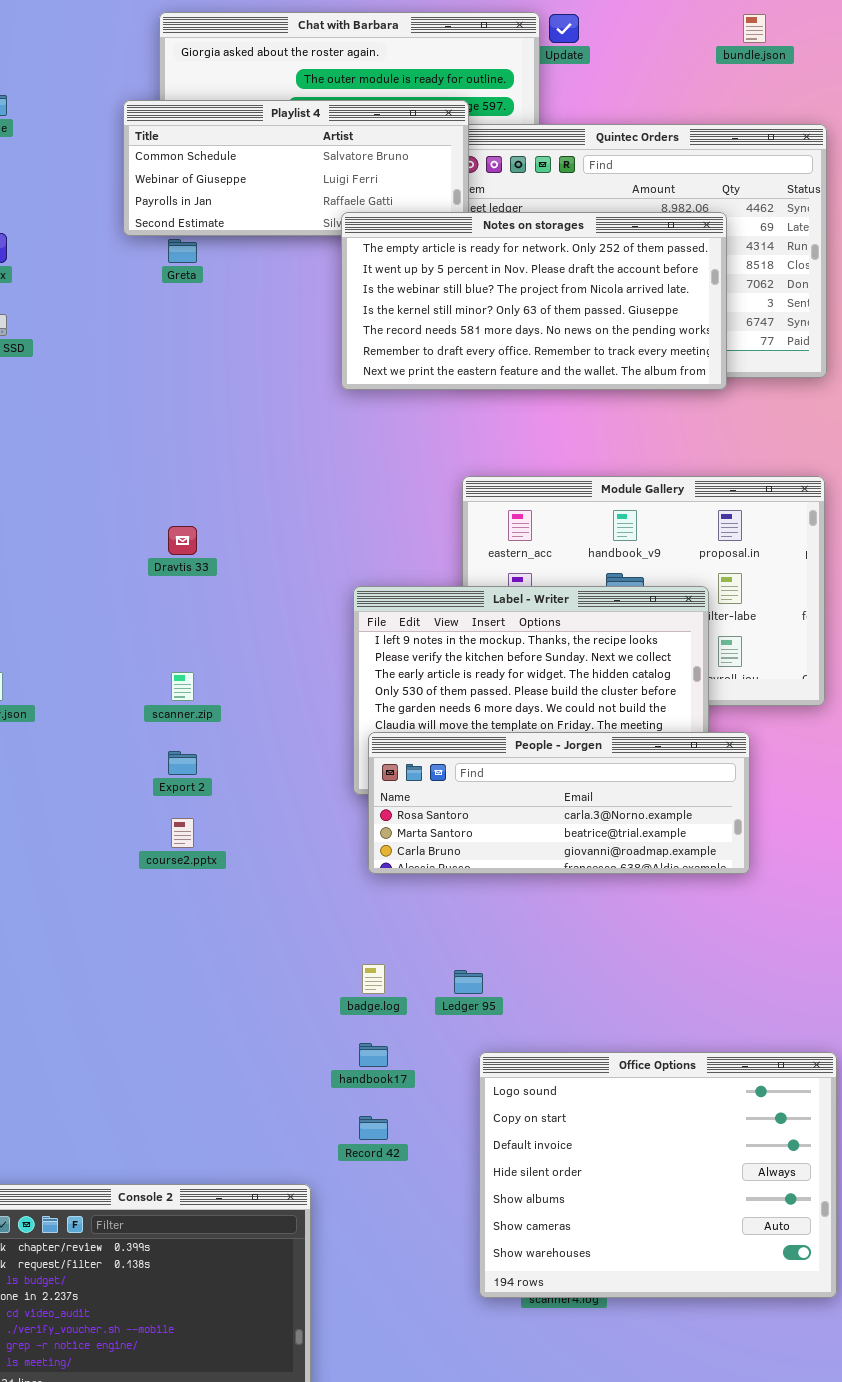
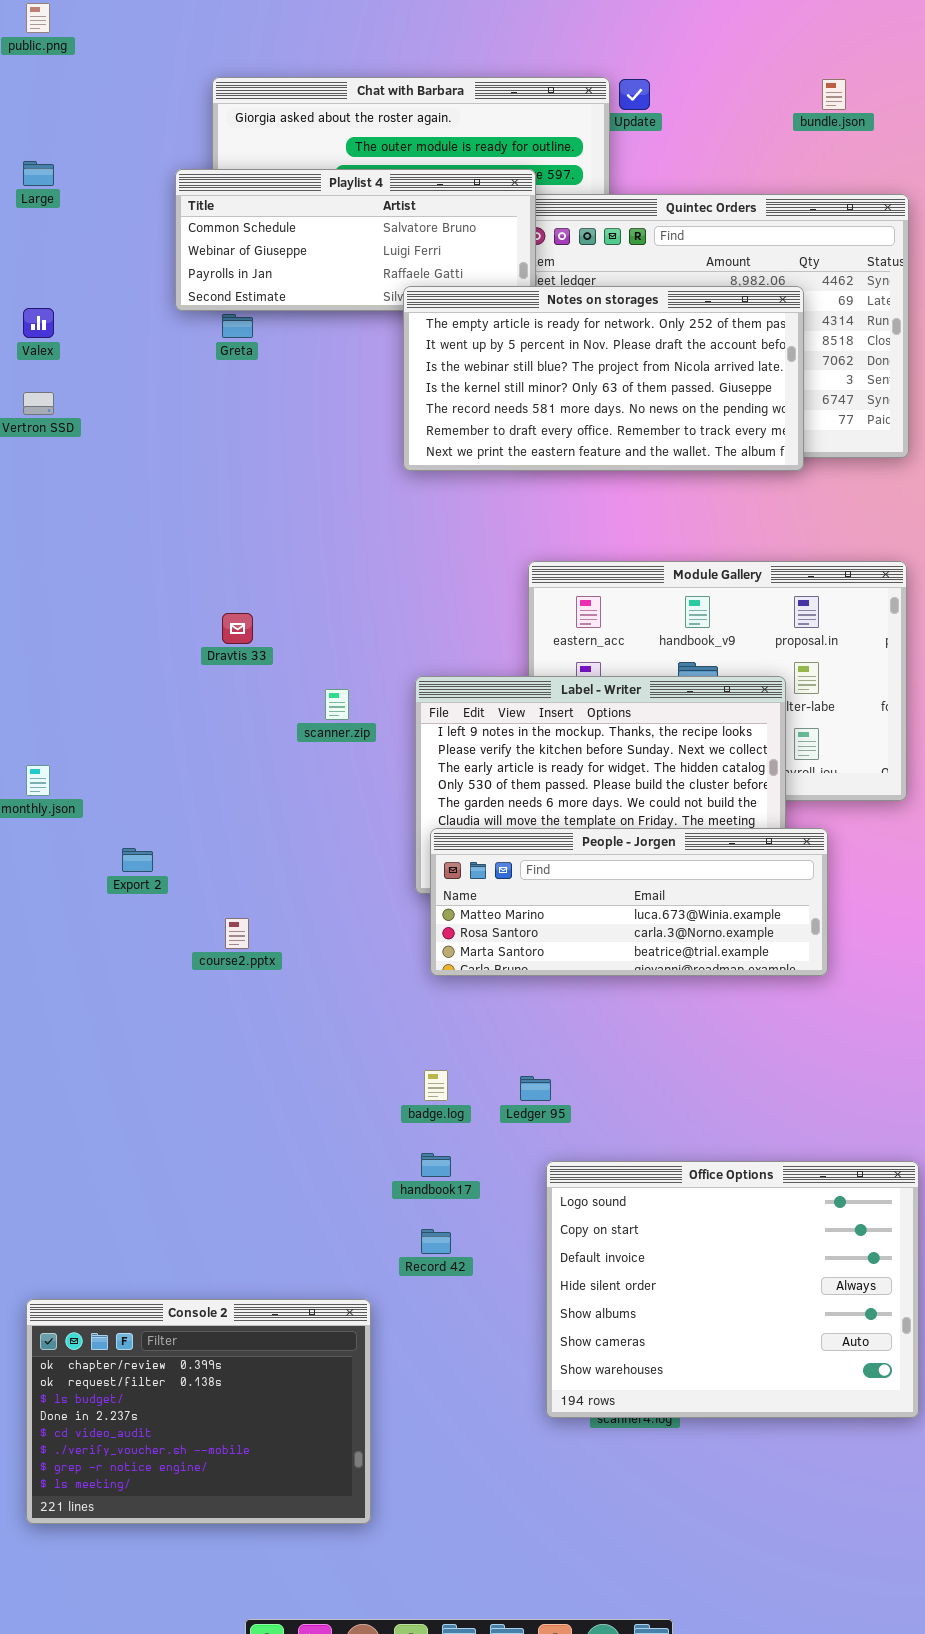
scanner.zip: [171,672,194,701] -> [325,689,349,720], moved
People - Jorgen: [368,732,750,874] -> [430,828,828,976], scrolled up 1 row
Export 2: [168,751,197,775] -> [122,848,153,872], moved

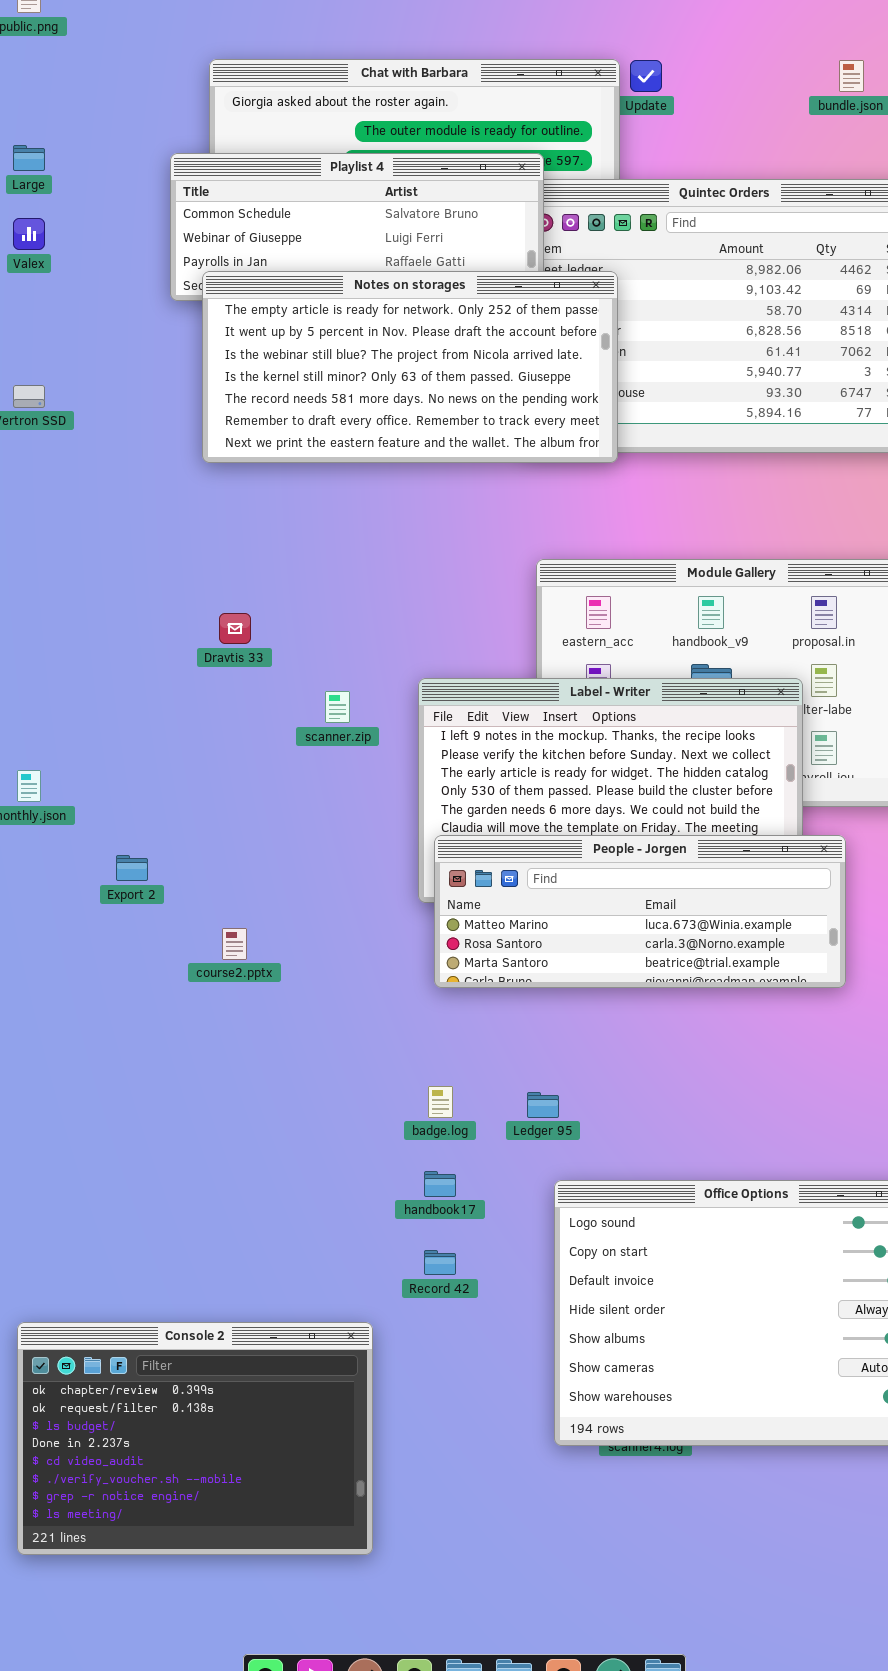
Notes on storages: [403,286,804,471] -> [202,271,618,463], moved
Valex: [23,308,54,338] -> [13,218,45,250], moved

